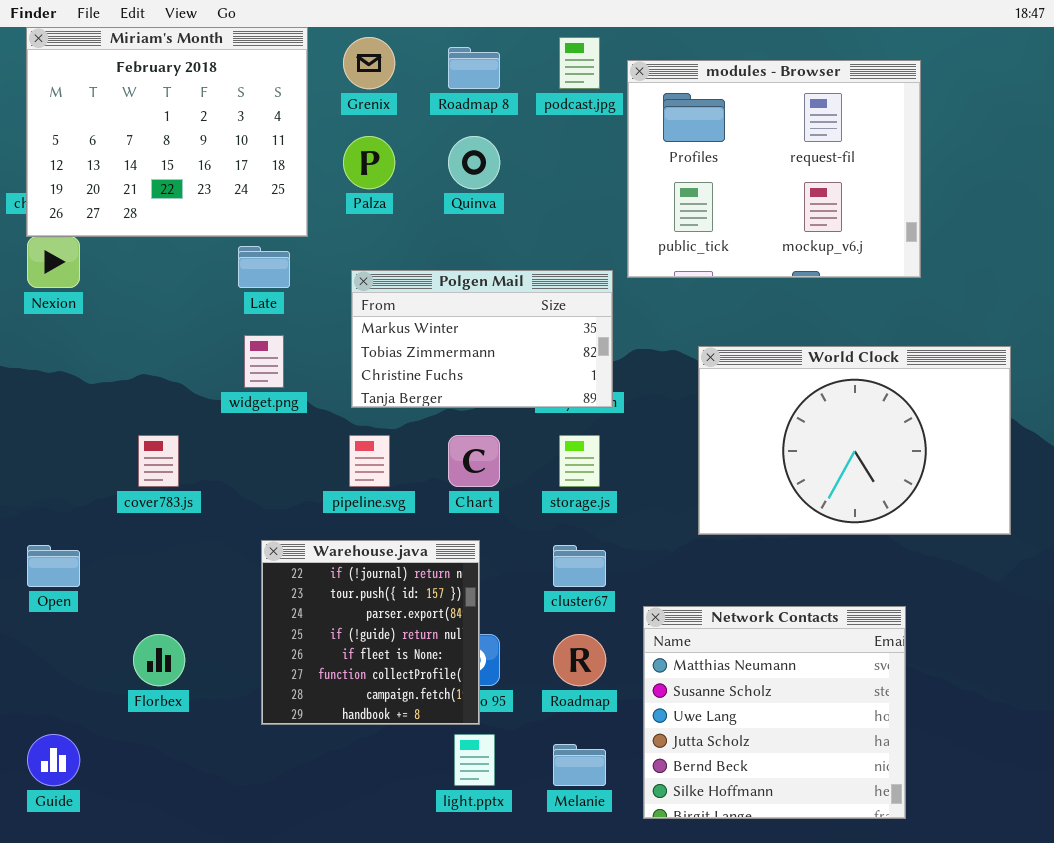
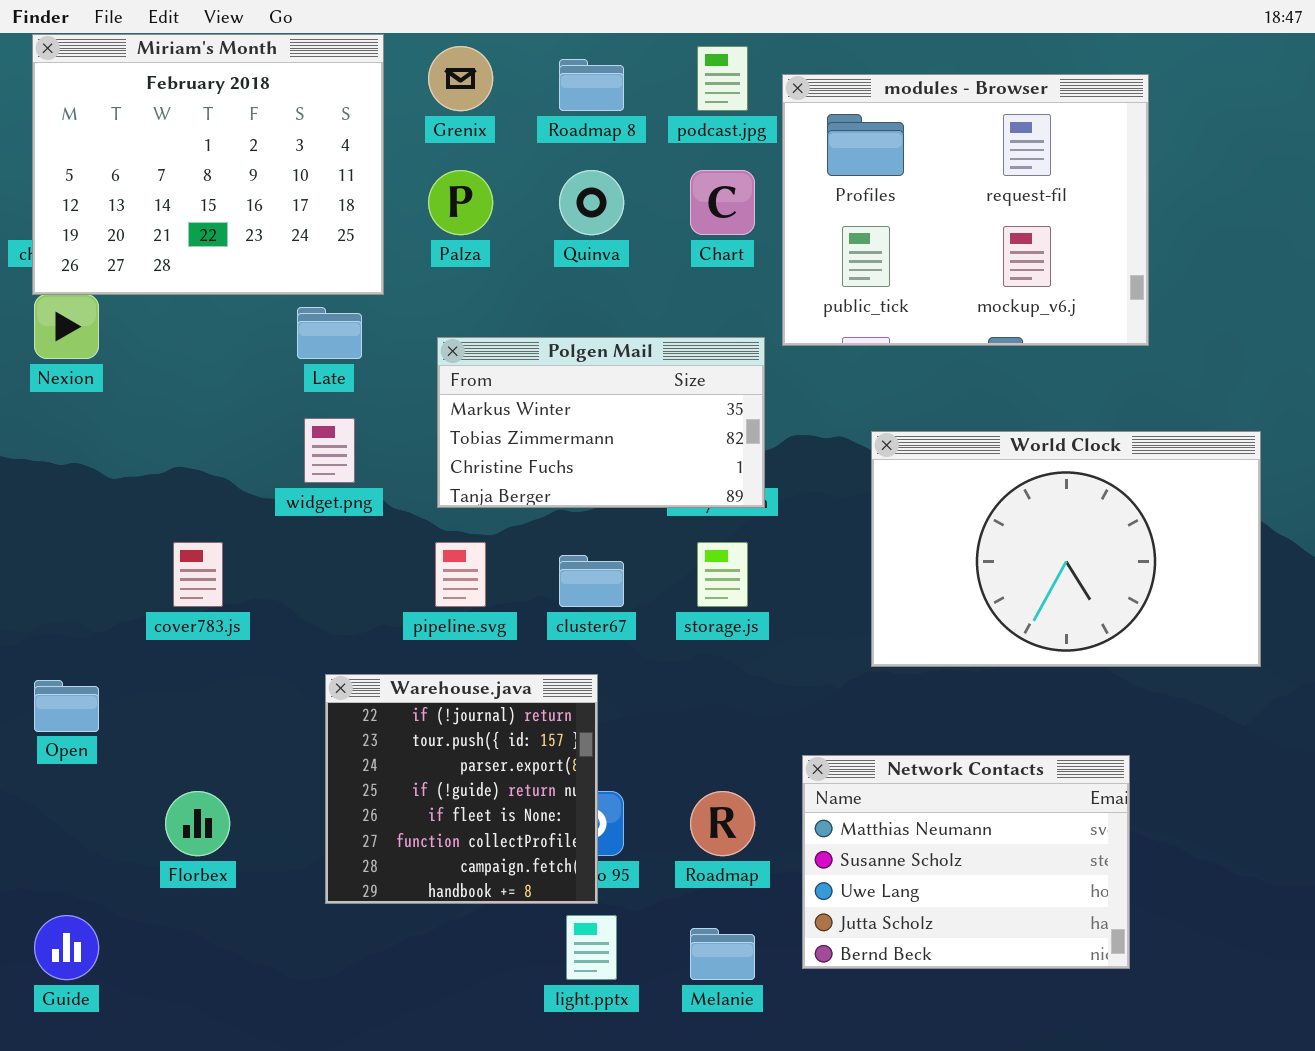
Chart: [448,435,500,487] -> [690,170,755,235], moved
cluster67: [553,545,606,587] -> [559,555,624,607], moved
Network Contacts: [643,606,906,819] -> [802,755,1130,969], resized

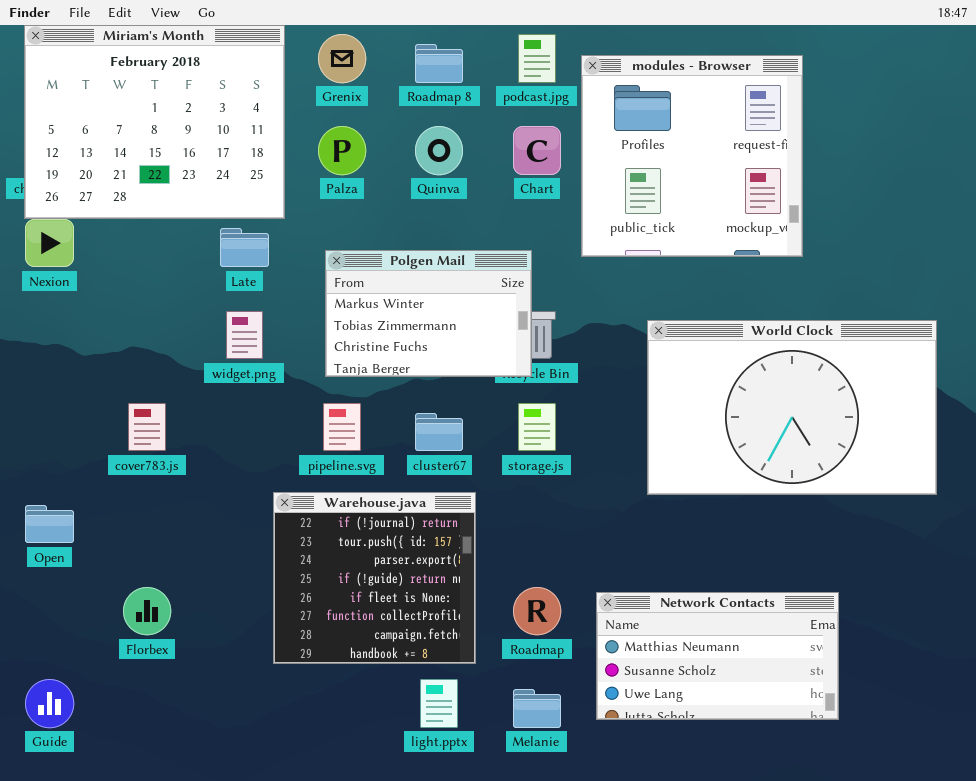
modules - Browser: [782,74,1149,346] -> [581,55,803,257], resized
Polgen Mail: [437,337,765,508] -> [325,250,532,377], resized
Warehouse.java: [325,674,598,904] -> [273,492,476,664], moved
Network Contacts: [802,755,1130,969] -> [596,592,839,720], resized

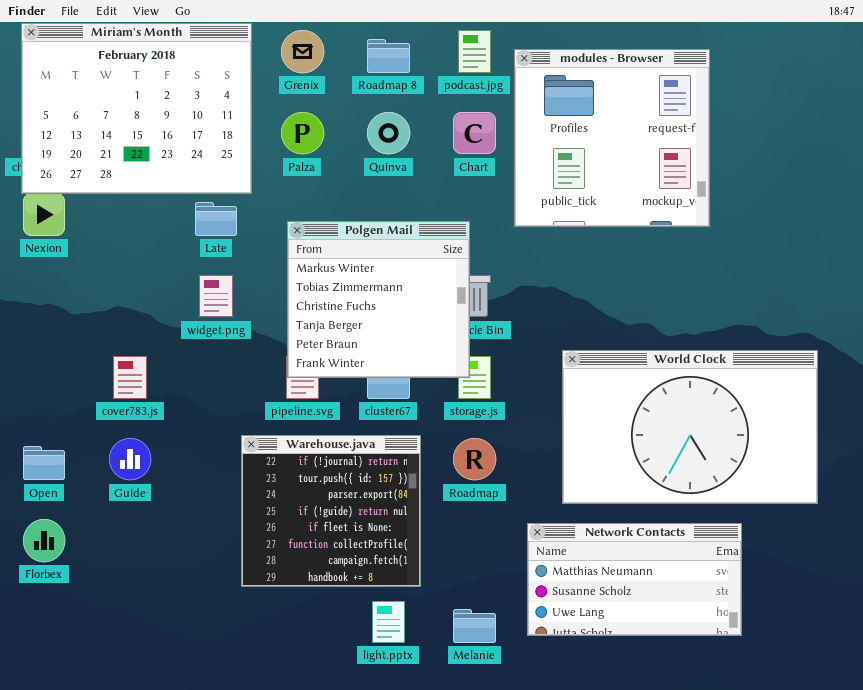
Polgen Mail: [325,250,532,377] -> [287,221,470,378], resized
World Clock: [647,320,937,495] -> [562,350,818,504], moved
Florbex: [123,587,171,635] -> [23,519,65,562], moved
Roadmap: [513,587,561,635] -> [453,438,496,480], moved
Guide: [25,679,74,728] -> [109,438,151,480], moved

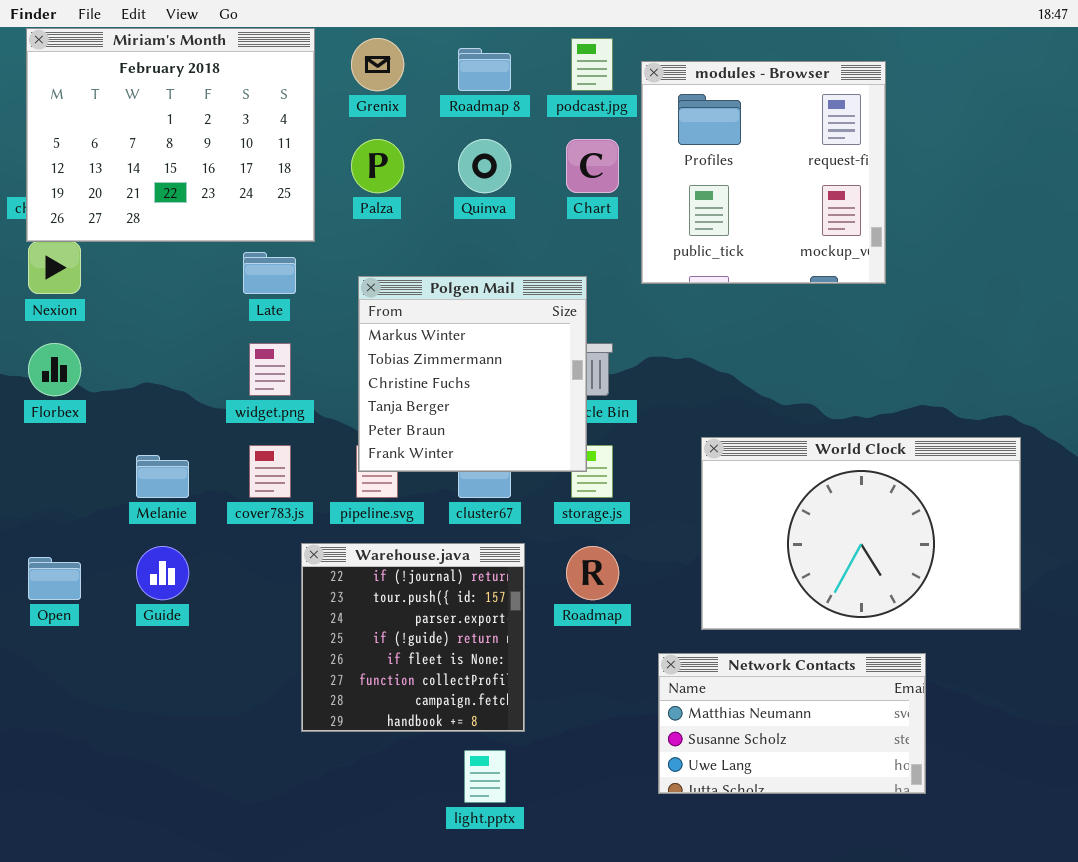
cover783.js: [113,356,147,399] -> [249,445,291,498], moved
Florbex: [23,519,65,562] -> [28,343,81,396], moved
Melanie: [453,609,496,643] -> [136,455,189,498], moved

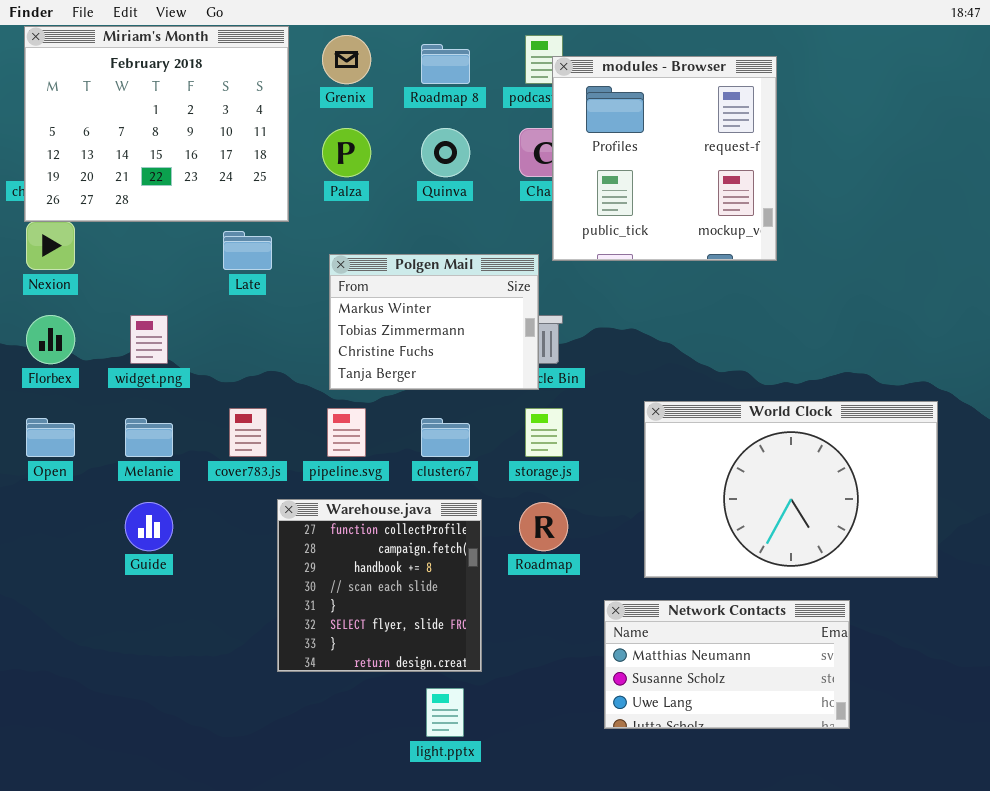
modules - Browser: [641,61,886,284] -> [552,56,777,261], moved
Polgen Mail: [358,276,587,472] -> [329,254,539,390], resized
widget.png: [249,343,291,396] -> [130,315,168,364], moved
Warehouse.java: [301,543,525,732] -> [277,499,482,672], scrolled down 5 rows
Open: [28,557,81,600] -> [26,418,75,457], moved

